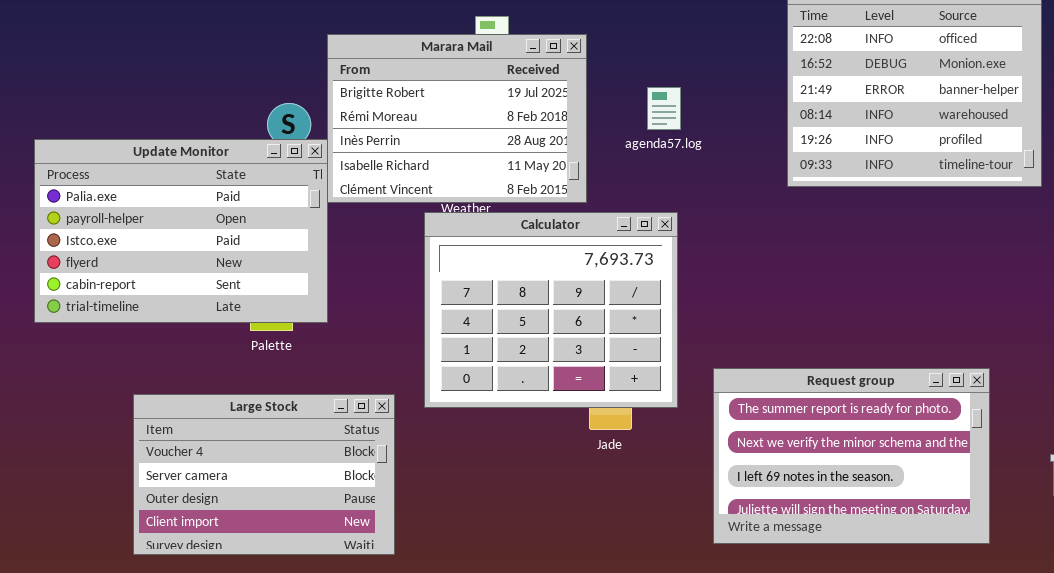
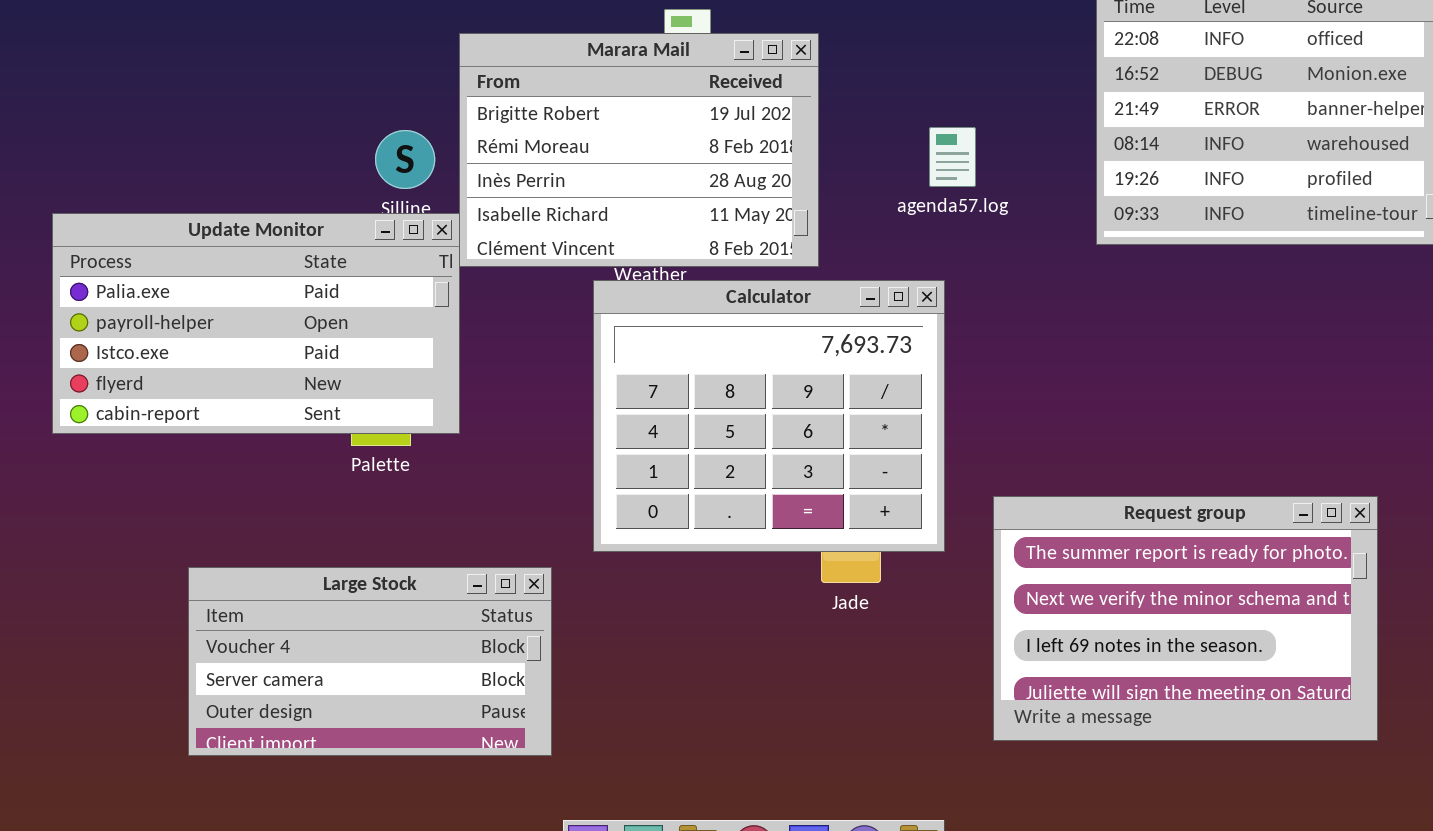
agenda57.log: [647,87,681,130] -> [929,127,976,187], moved
Update Monitor: [34,139,328,323] -> [52,213,460,434], resized
Large Stock: [133,394,395,555] -> [188,567,552,756], resized

